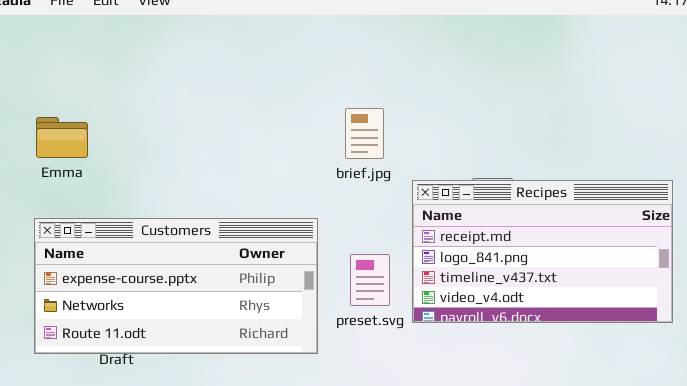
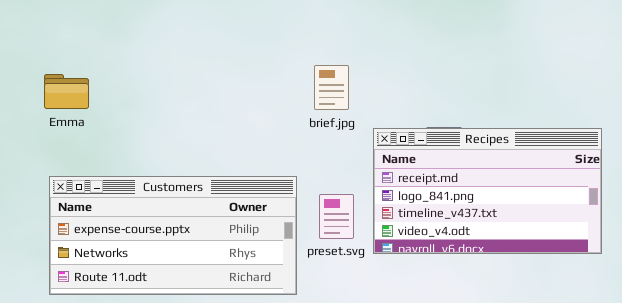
Customers: [34,218,318,354] -> [49,176,297,295], moved

